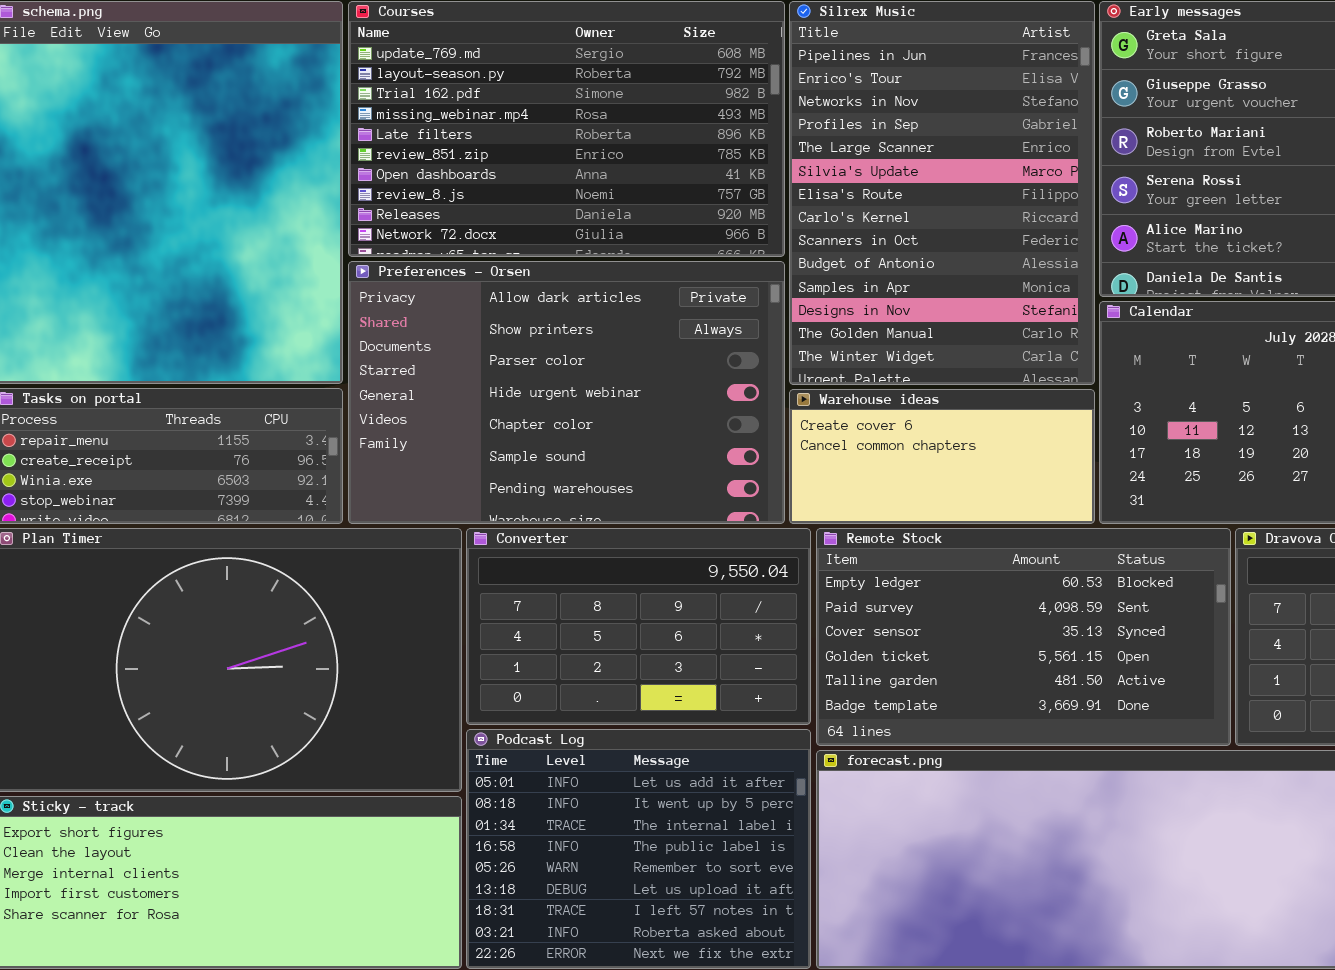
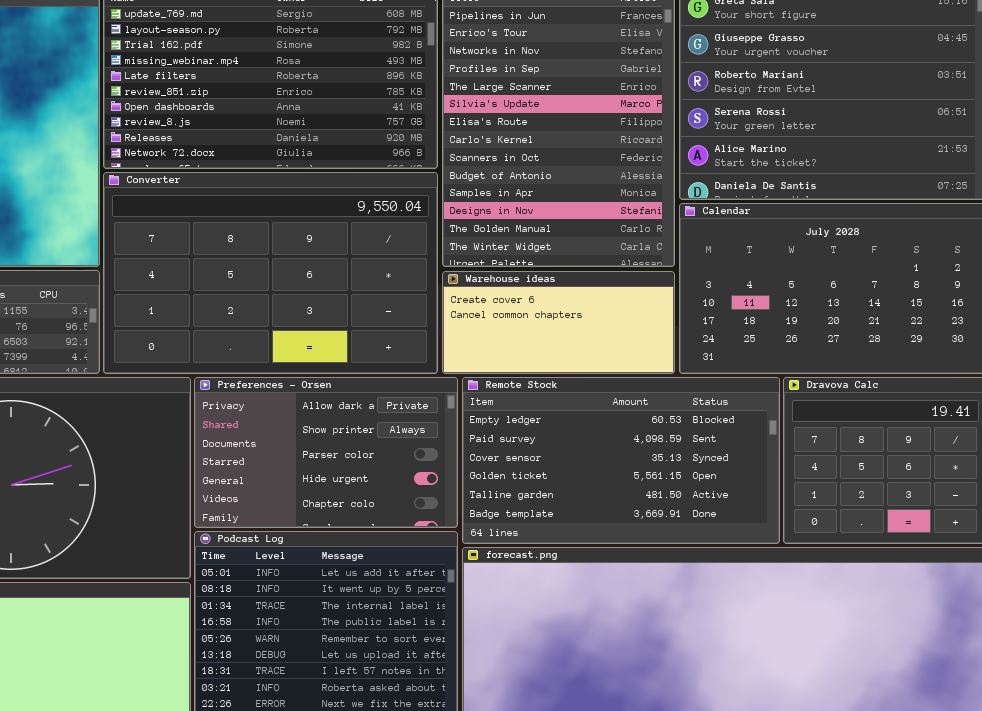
Preferences - Orsen: [348,261,785,524] -> [194,377,458,528], moved, resized
Converter: [466,528,811,725] -> [103,172,438,374], moved, resized

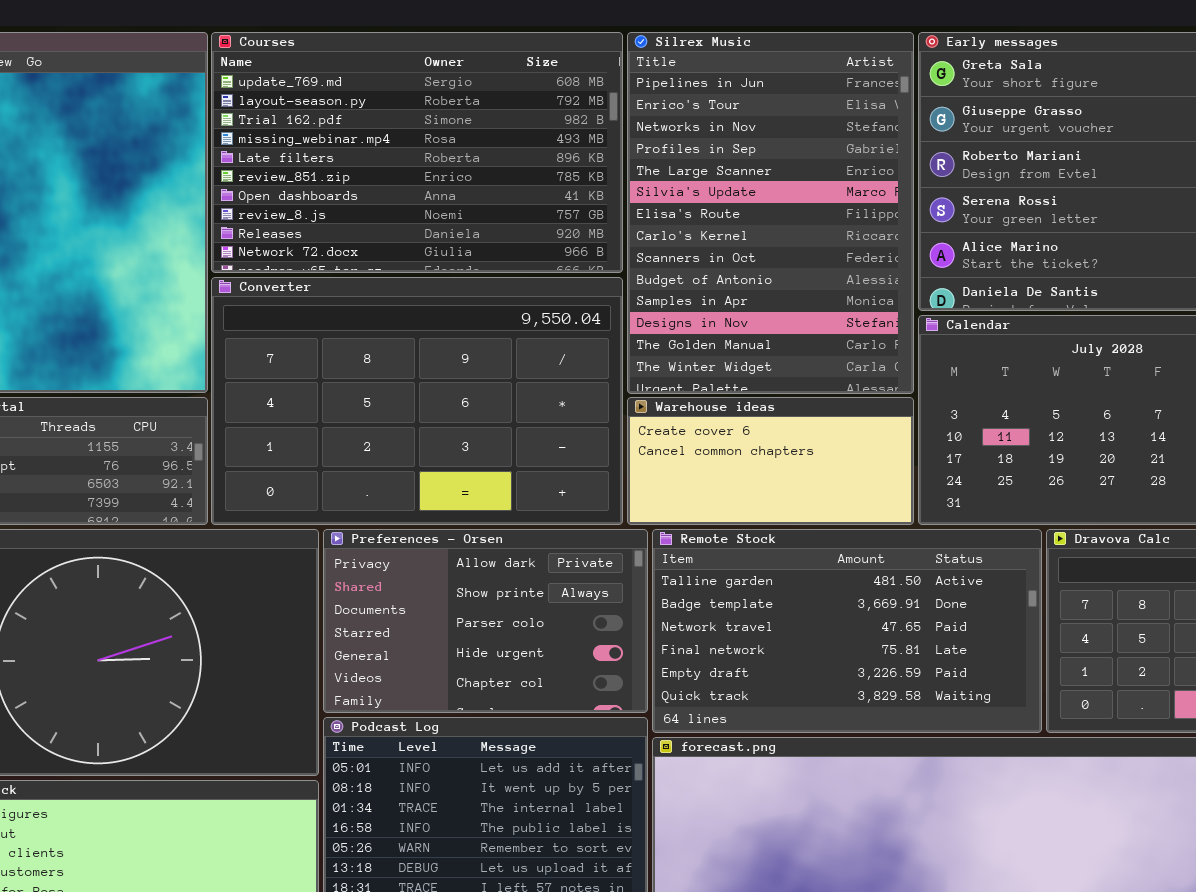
Remote Stock: [462,377,780,544] -> [652,529,1042,733], scrolled down 4 rows

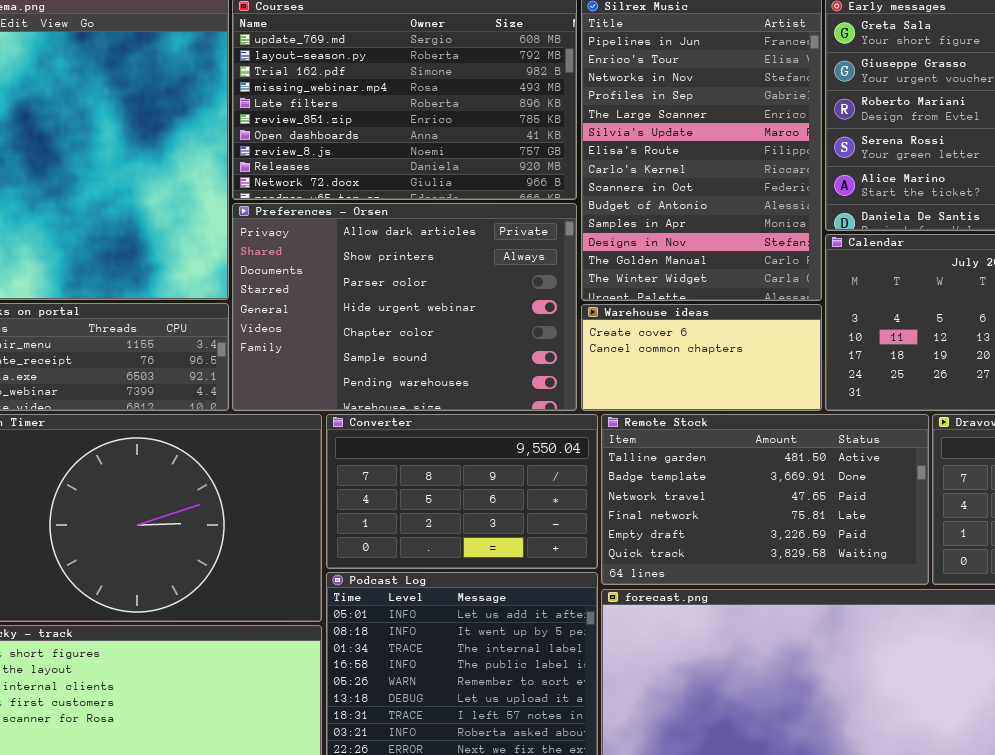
Converter: [211,277,623,525] -> [326,414,598,569], moved, resized
Preferences - Orsen: [323,529,648,713] -> [232,203,577,411], moved, resized

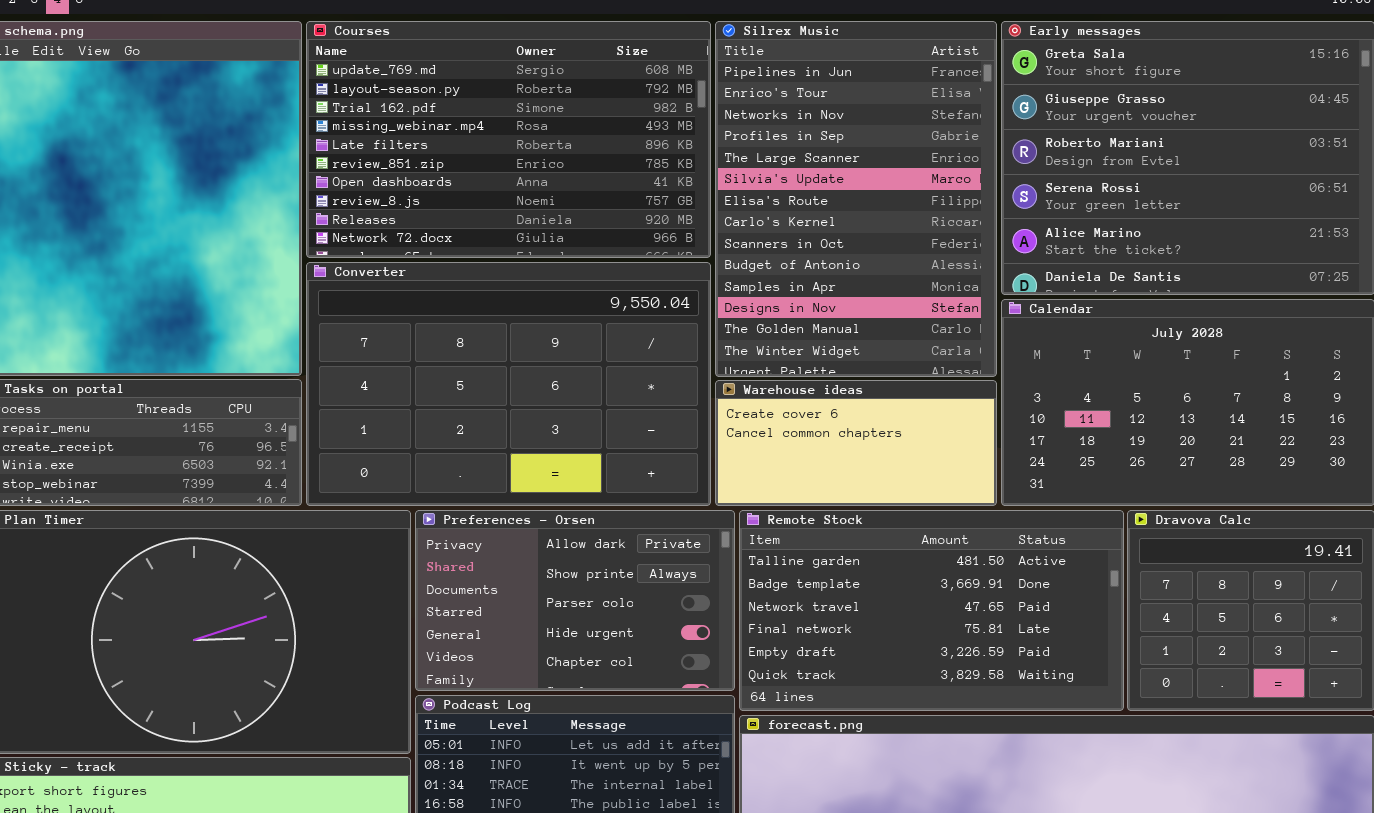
Preferences - Orsen: [232,203,577,411] -> [415,510,735,691], moved, resized
Converter: [326,414,598,569] -> [306,262,711,506], moved, resized

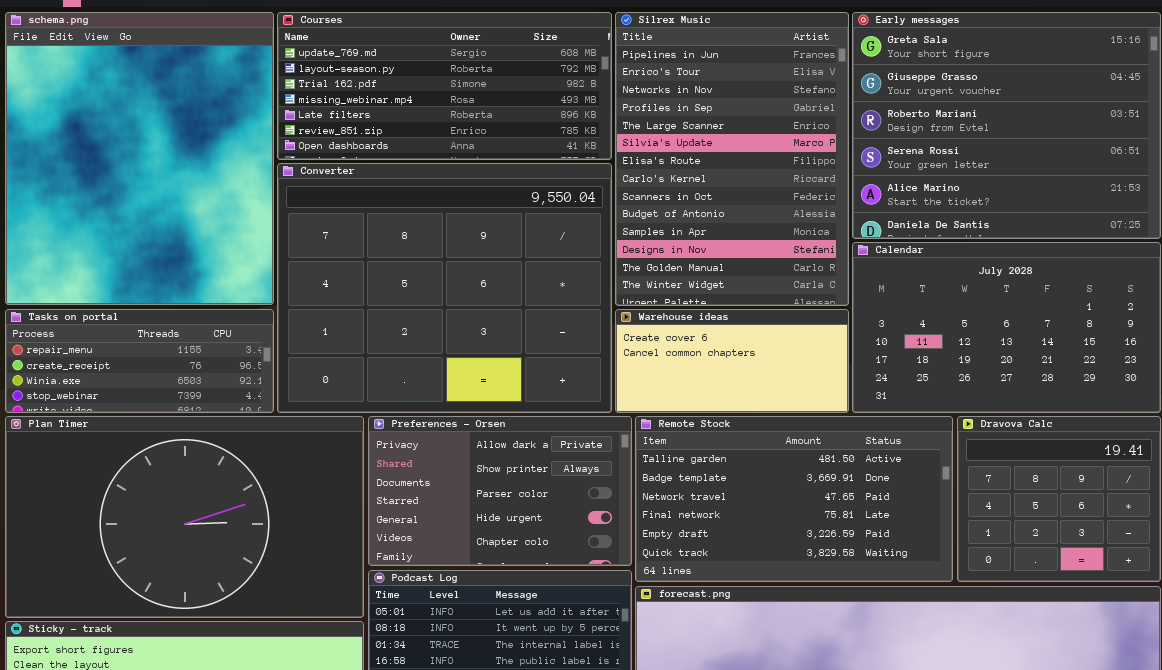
Courses: [306,21,711,258] -> [277,12,612,160], resized
Converter: [306,262,711,506] -> [277,163,612,413], resized

